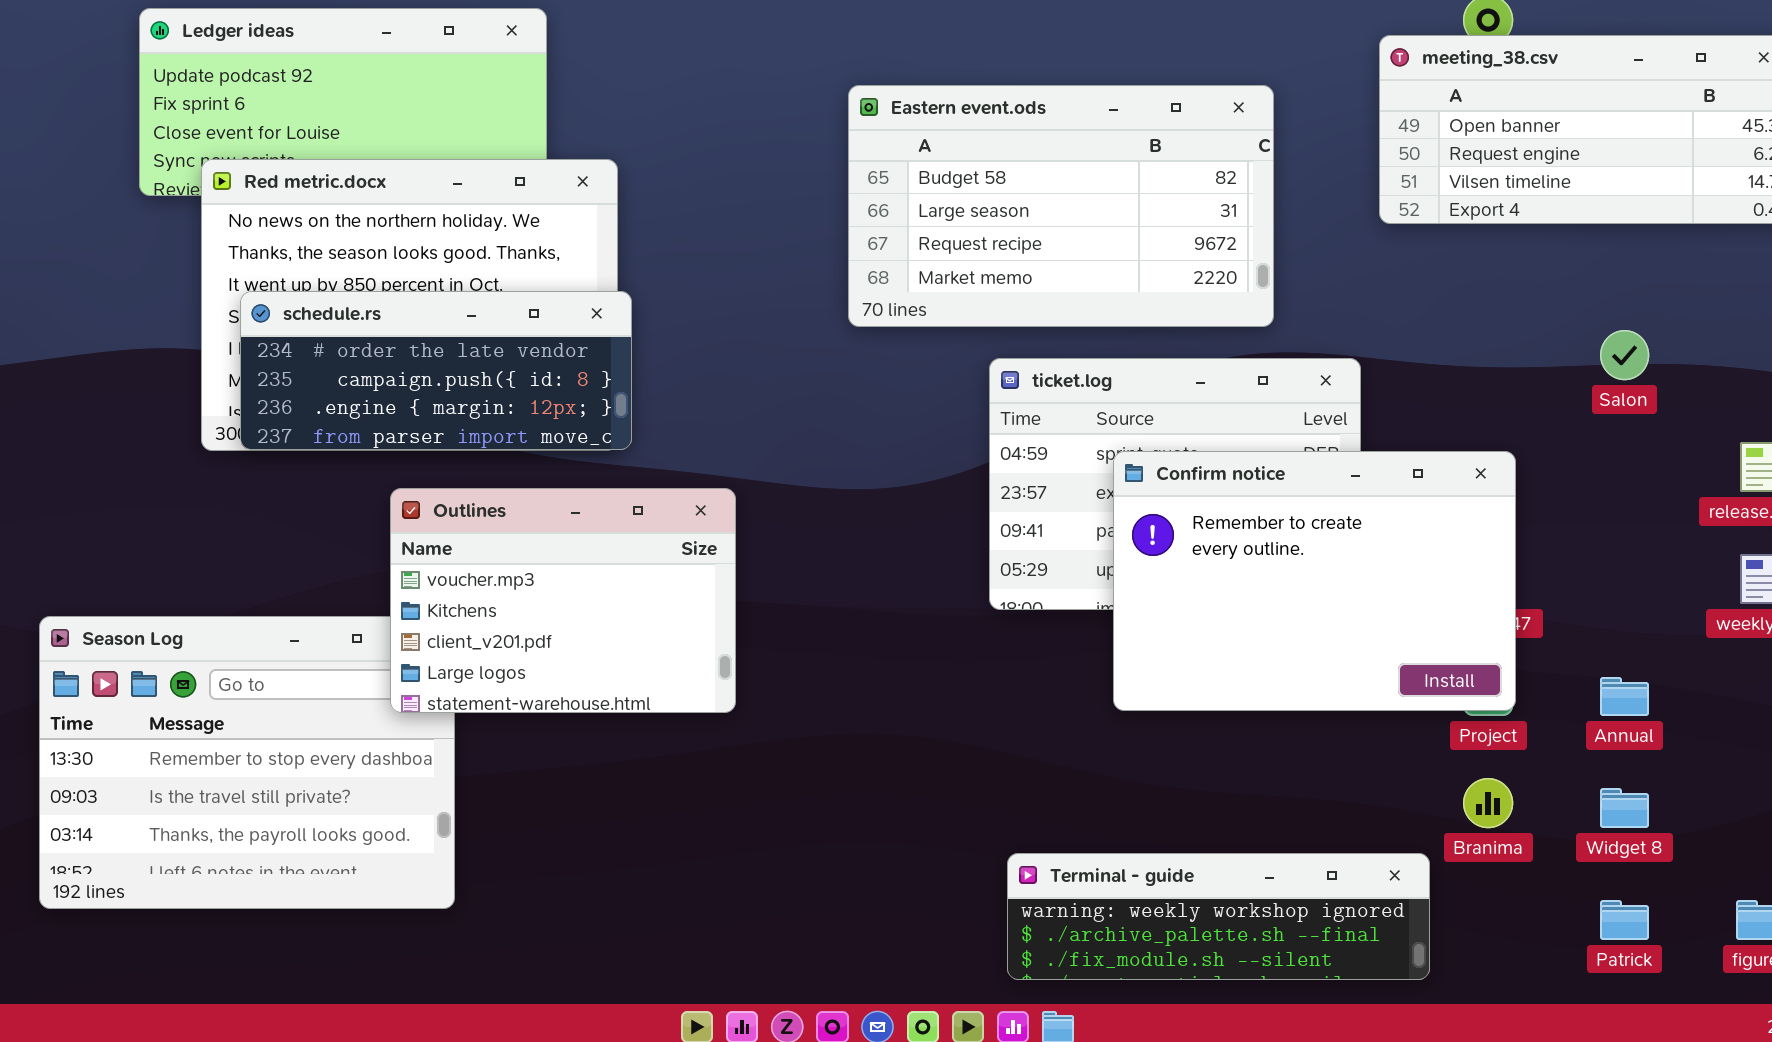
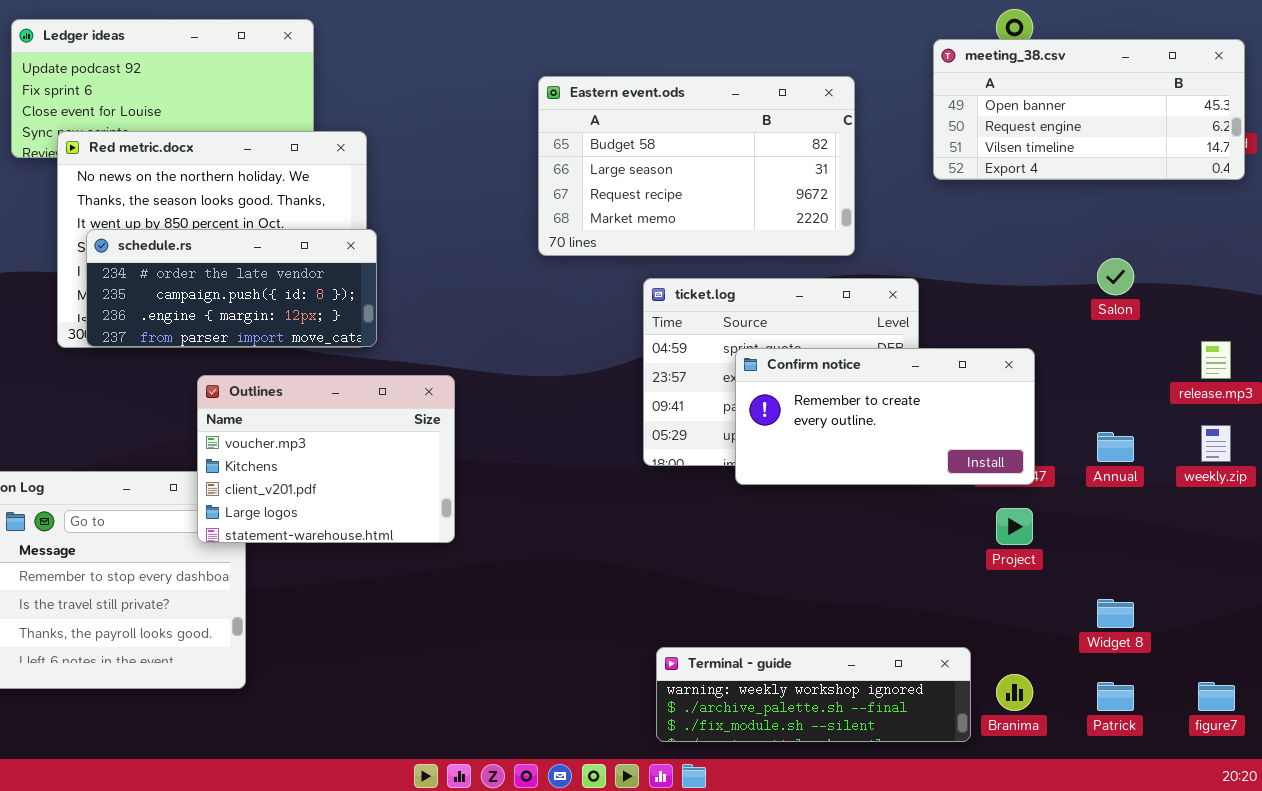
Confirm notice: [1113,451,1516,711] -> [735,348,1035,485], resized
Annual: [1600,677,1649,716] -> [1097,432,1134,462], moved
Branima: [1463,778,1513,828] -> [996,674,1033,711], moved

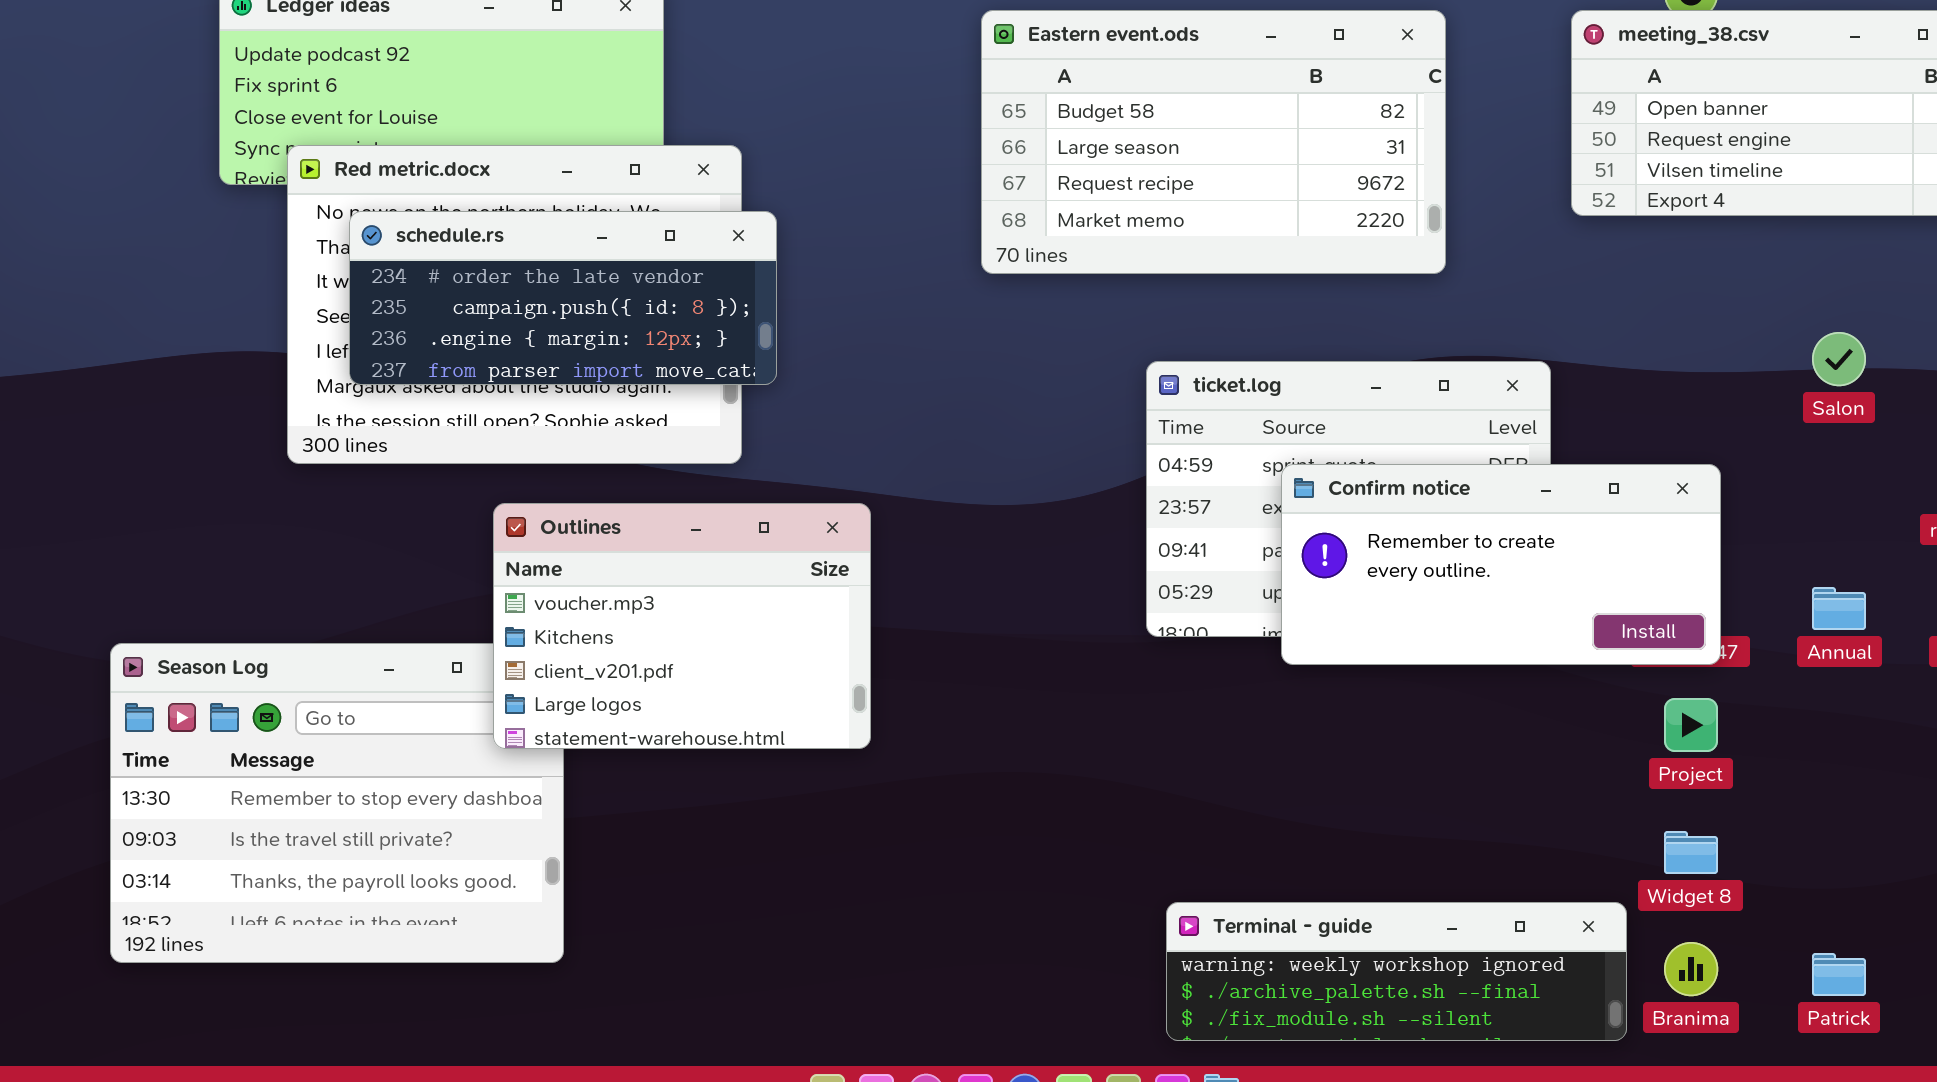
Eastern event.ods: [538,76,855,256] -> [981,10,1446,274], moved
schedule.rs: [86,229,377,347] -> [349,211,777,385], moved
Widget 8: [1097,599,1134,628] -> [1664,831,1718,874], moved

